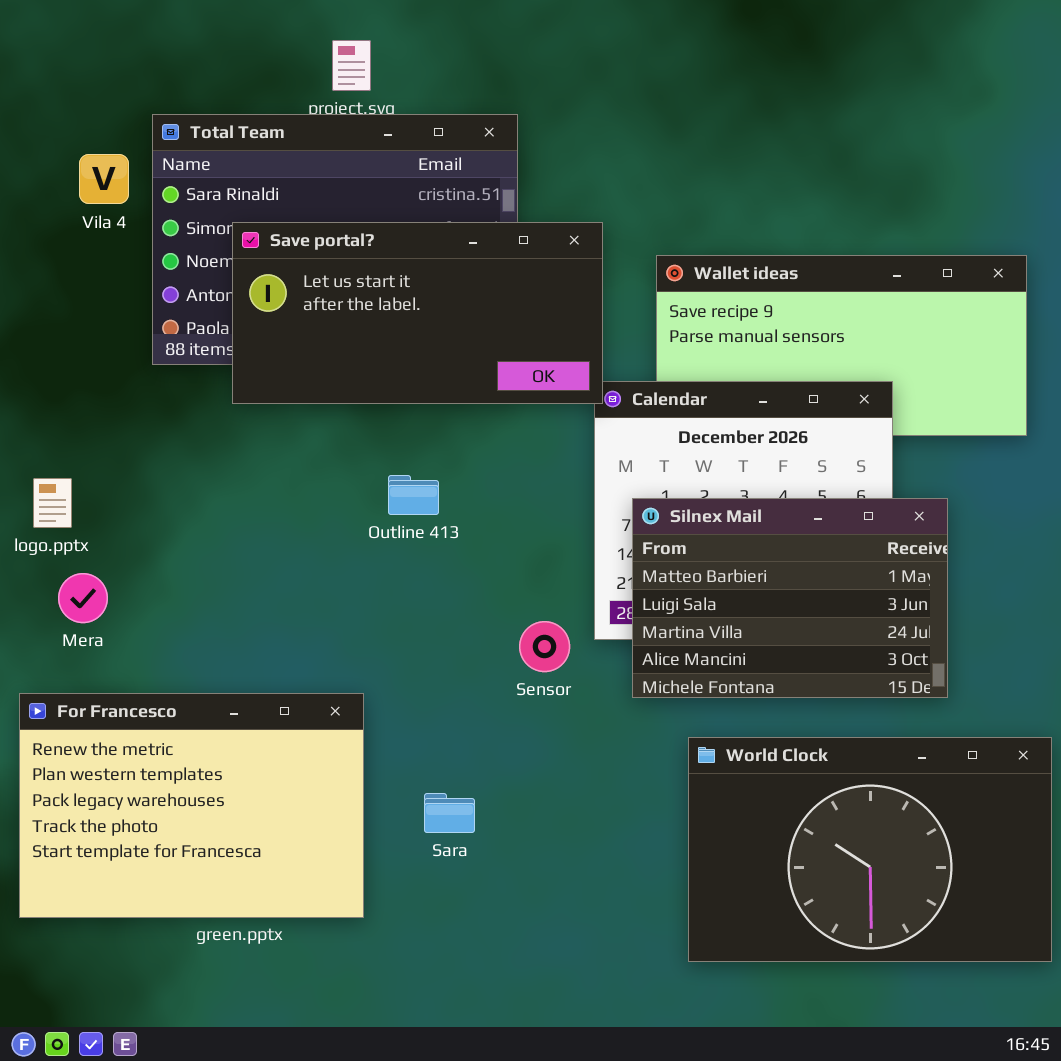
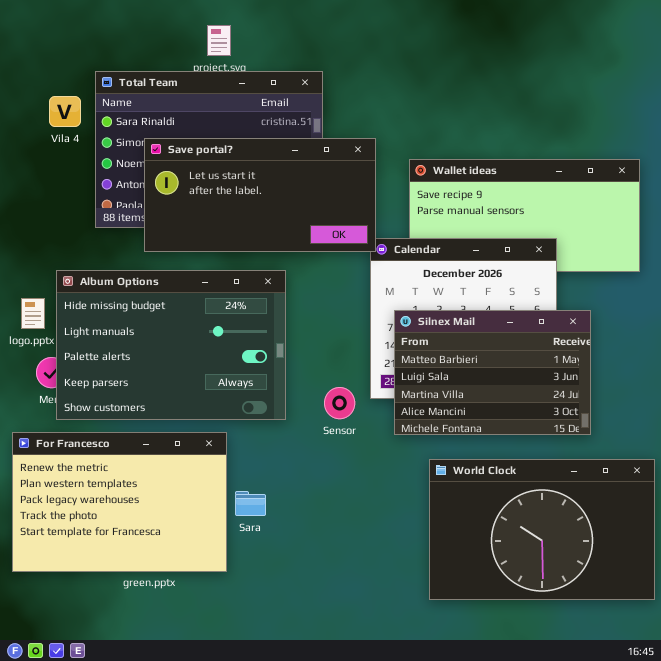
Album Options: none -> [56,270,286,420], opened
Sara: [424,793,475,833] -> [235,491,266,516], moved

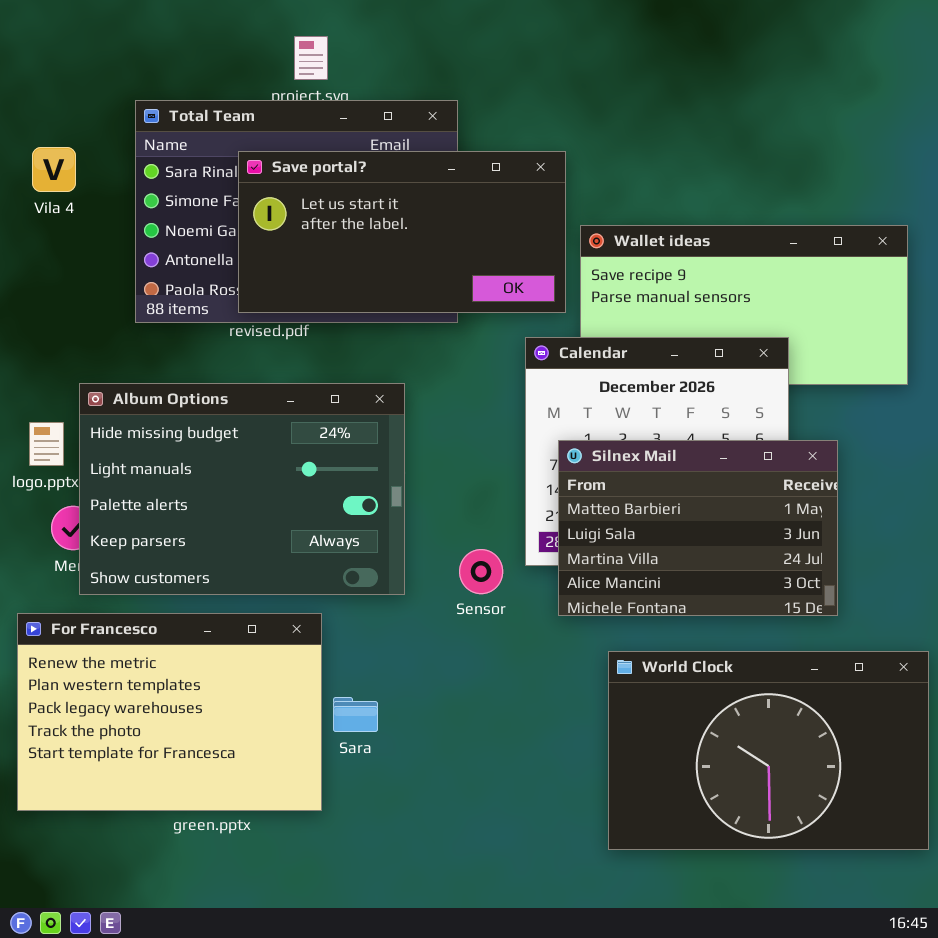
Vila 4: [49,96,81,127] -> [32,147,76,192], moved
Save portal?: [144,138,376,252] -> [238,151,566,313], moved

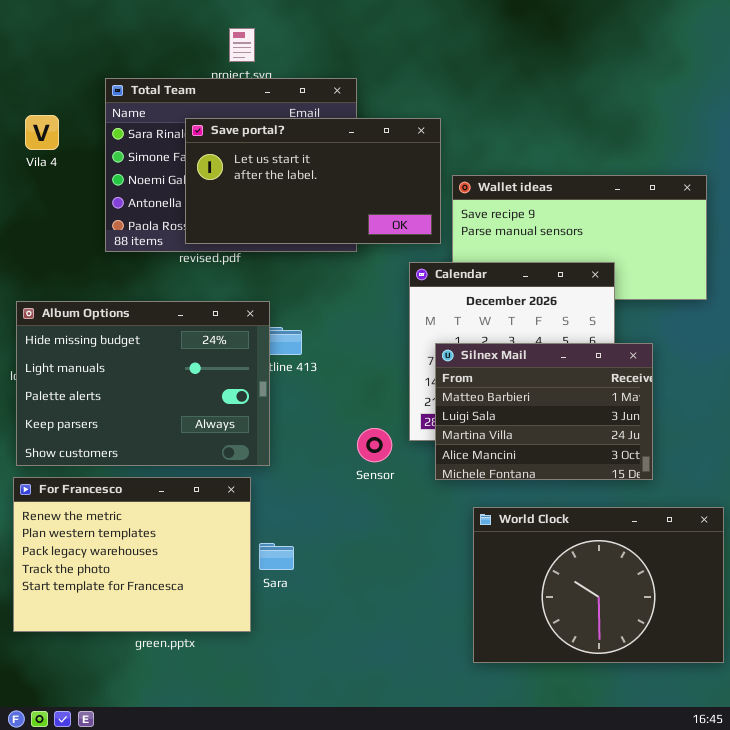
Album Options: [79,383,405,595] -> [16,301,270,466], moved

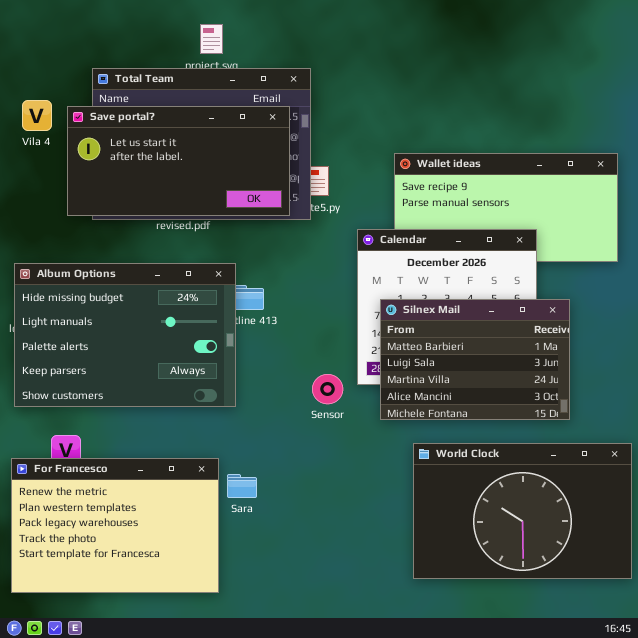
Save portal?: [185,118,441,244] -> [67,106,290,216], moved
For Francesco: [13,477,251,632] -> [11,458,219,593], moved

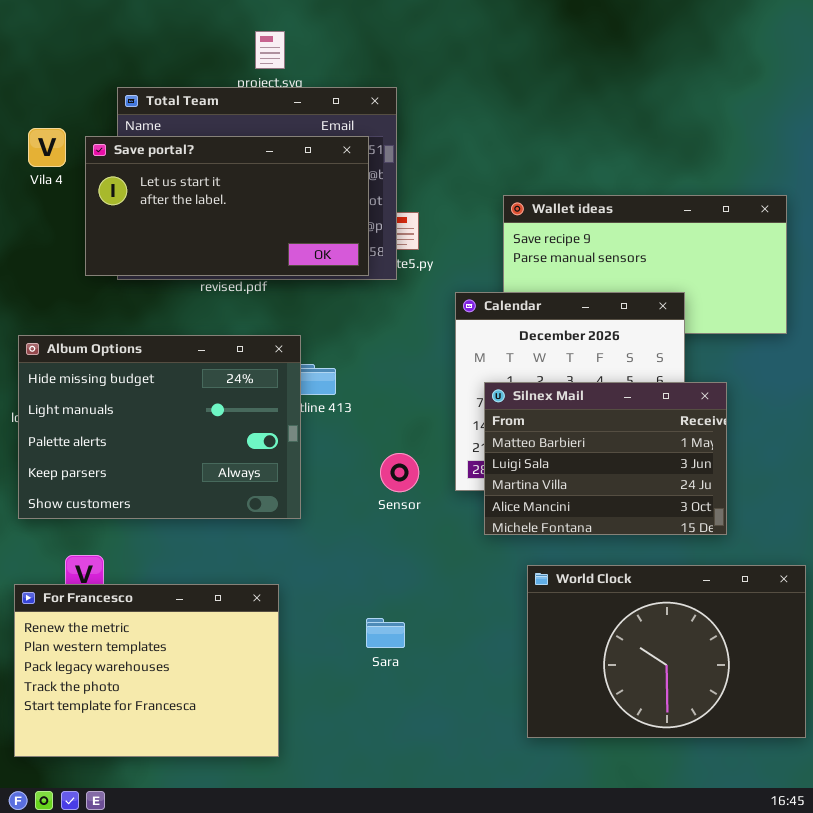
Sensor: [312,374,343,404] -> [380,453,419,492], moved
Sara: [227,474,257,498] -> [366,618,405,648], moved

